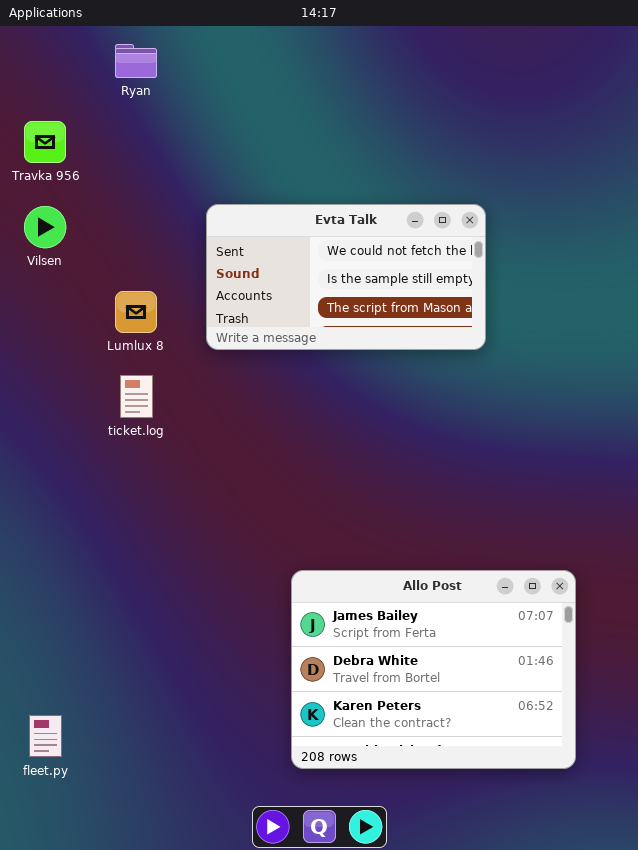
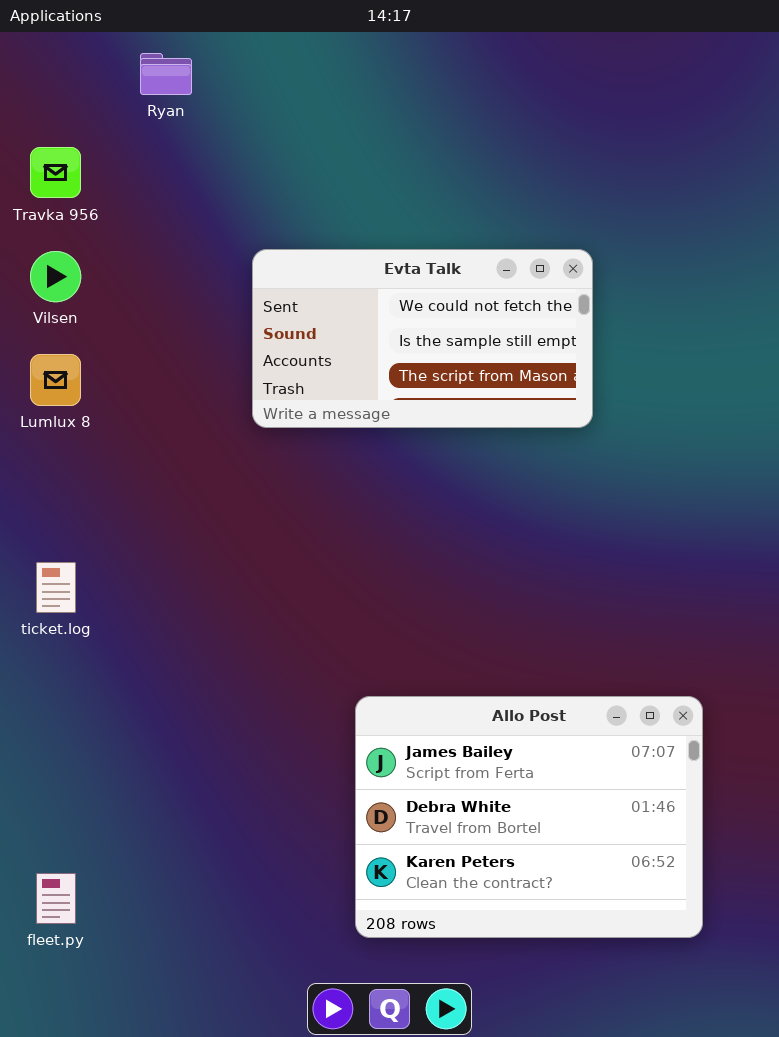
Lumlux 8: [115,291,157,333] -> [30,354,81,406], moved
ticket.log: [120,375,153,418] -> [36,562,76,613], moved

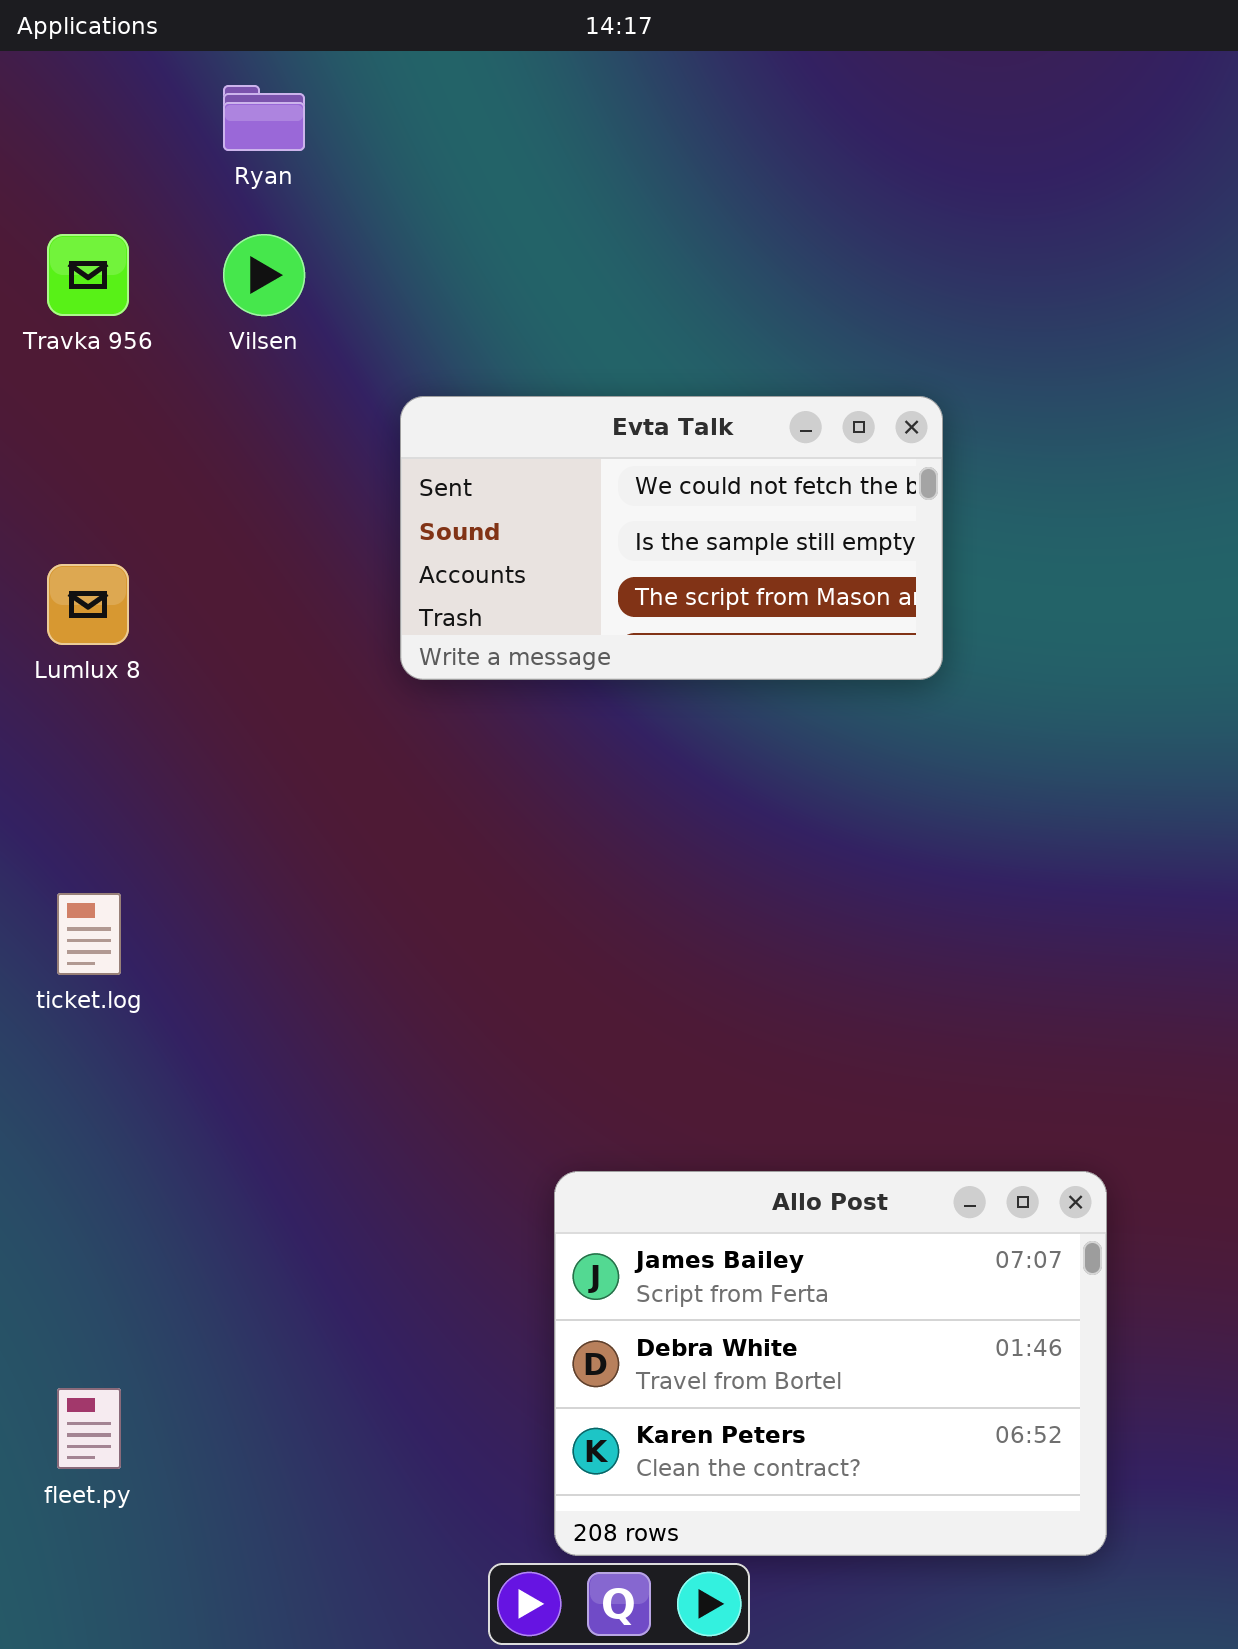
Vilsen: [30,251,81,302] -> [223,234,305,316], moved
Allo Post: [355,696,703,938] -> [554,1171,1107,1556], moved

